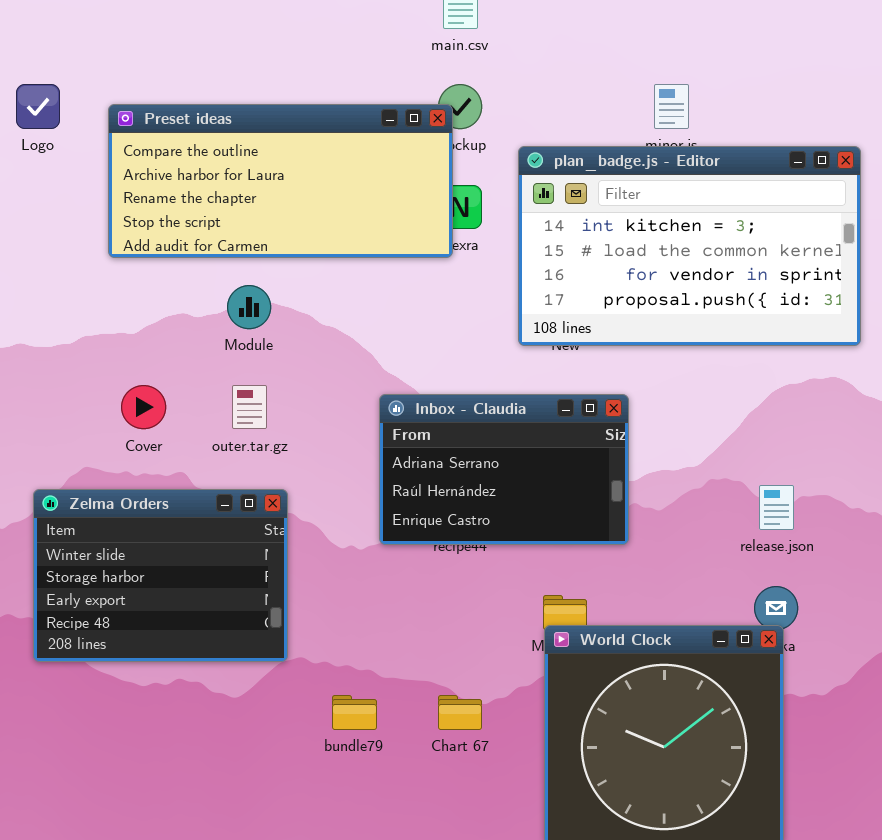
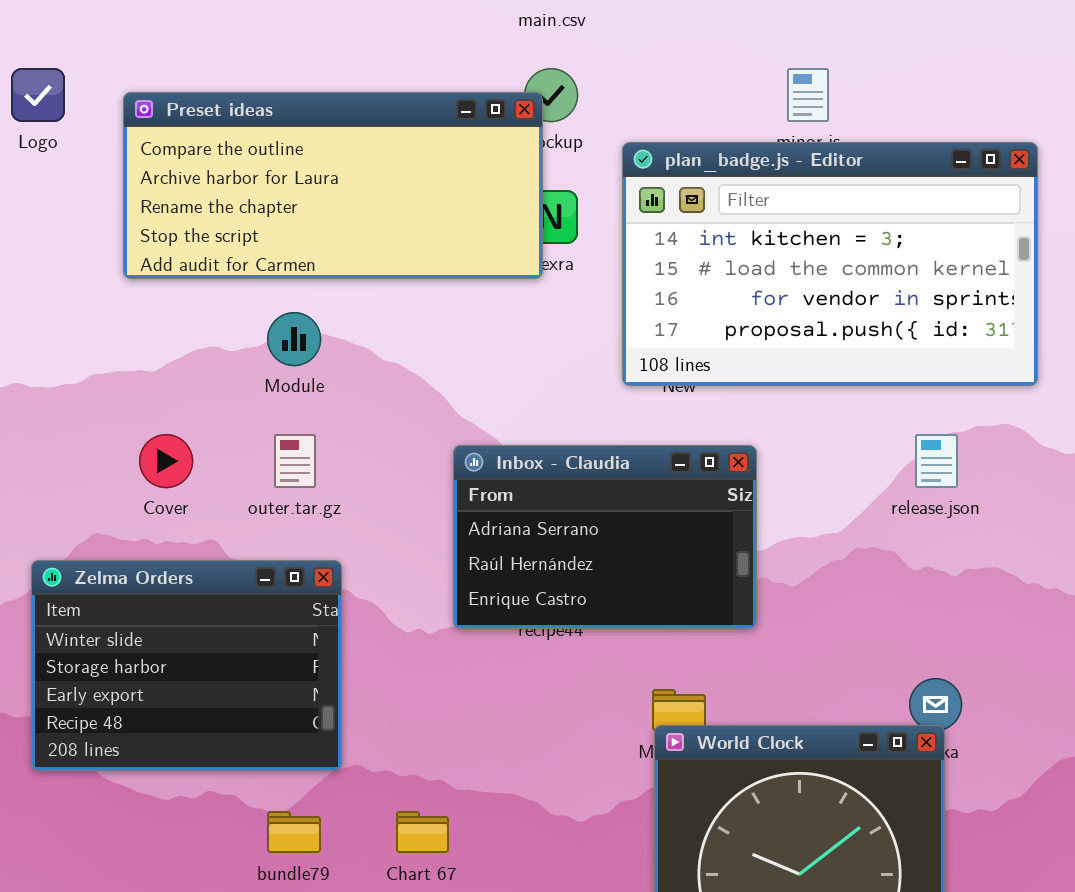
release.json: [759,485,794,530] -> [915,434,958,488], moved
bundle79: [332,695,377,730] -> [267,811,321,853], moved
Chart 67: [438,695,482,730] -> [396,811,449,853], moved

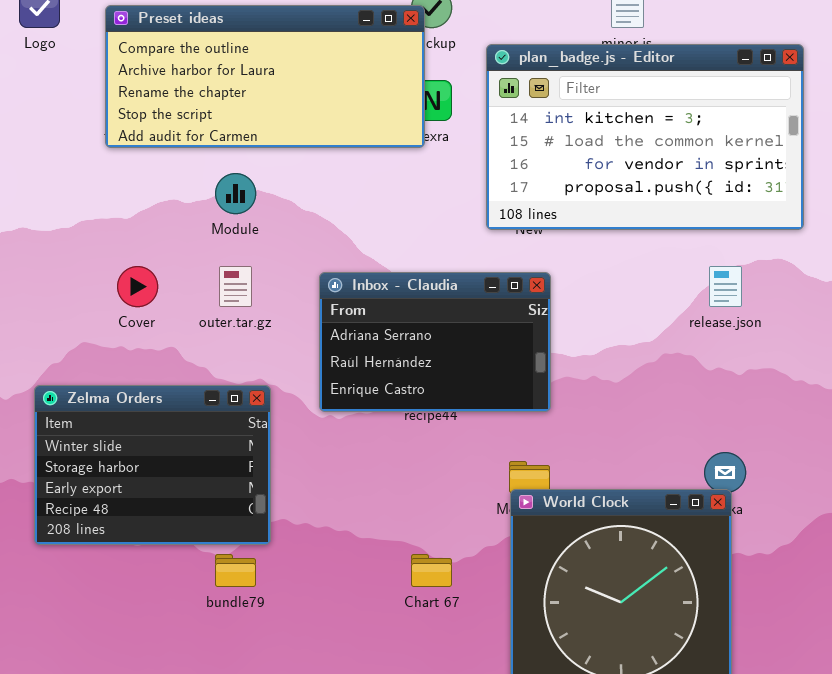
Inbox - Claudia: [453,445,757,629] -> [319,272,551,412], moved
Zelma Orders: [31,560,342,771] -> [34,385,271,545], moved
Chart 67: [396,811,449,853] -> [411,554,452,587], moved

